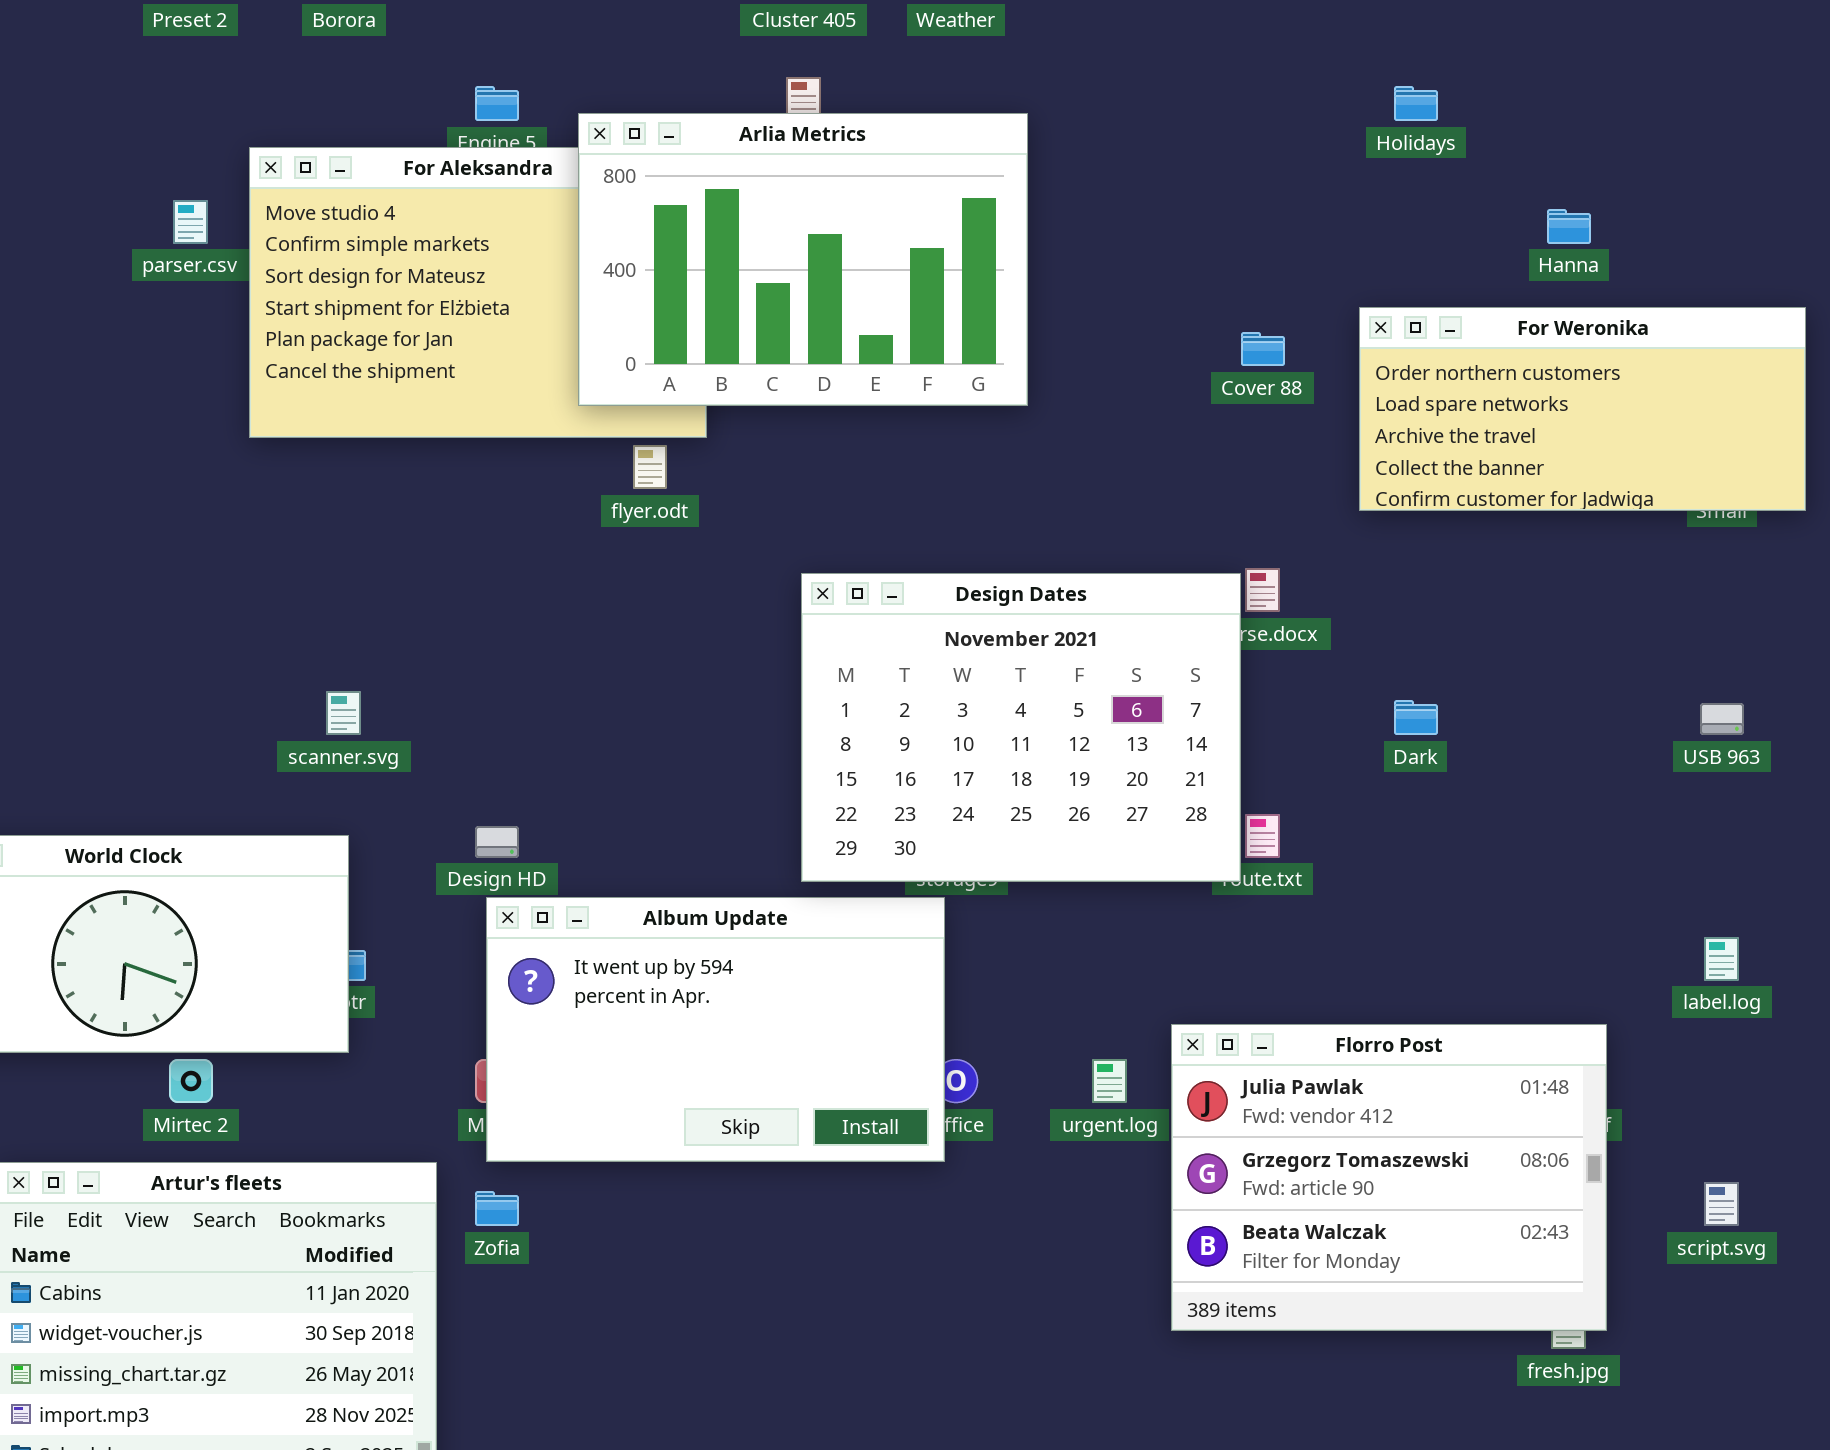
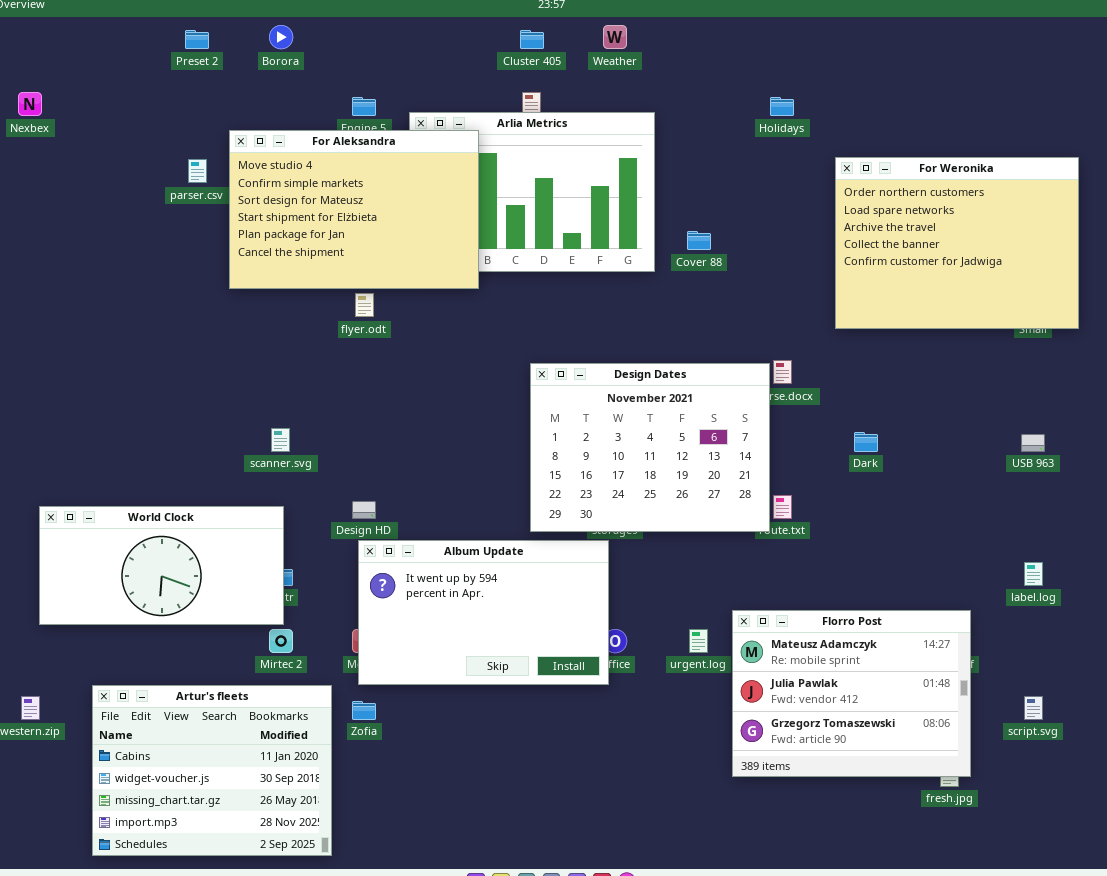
Holidays: [1394,86,1438,121] -> [770,97,794,116], moved
For Aleksandra: [249,147,707,438] -> [229,130,479,289], raised
For Weronika: [1359,307,1806,511] -> [835,157,1079,329], resized
Cover 88: [1241,332,1285,366] -> [687,231,711,250], moved
flyer.odt: [633,445,667,489] -> [355,293,374,317], moved
Florro Post: [1171,1024,1607,1331] -> [732,610,971,777], scrolled up 1 row
Mirtec 2: [169,1059,213,1103] -> [269,629,293,653], moved

